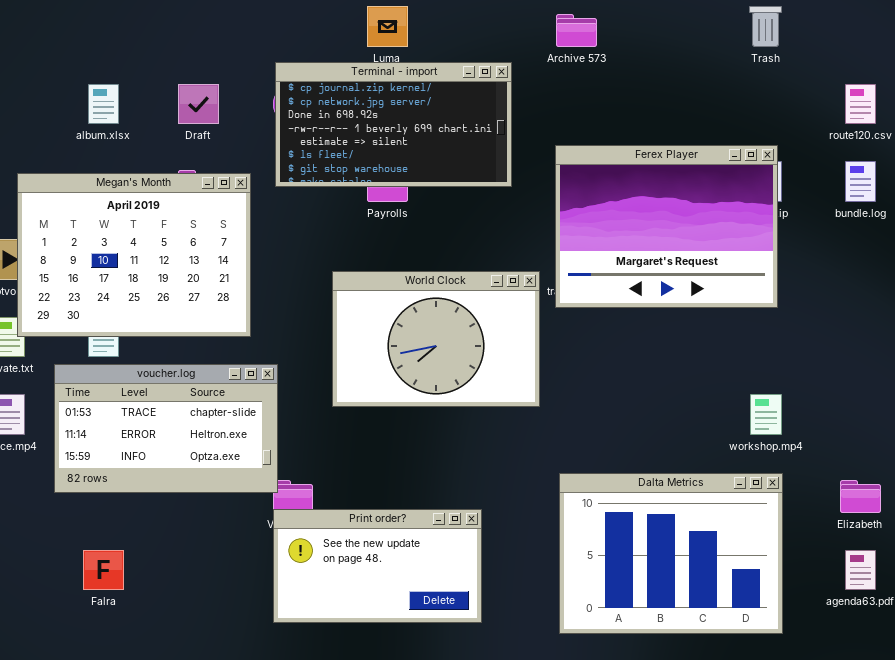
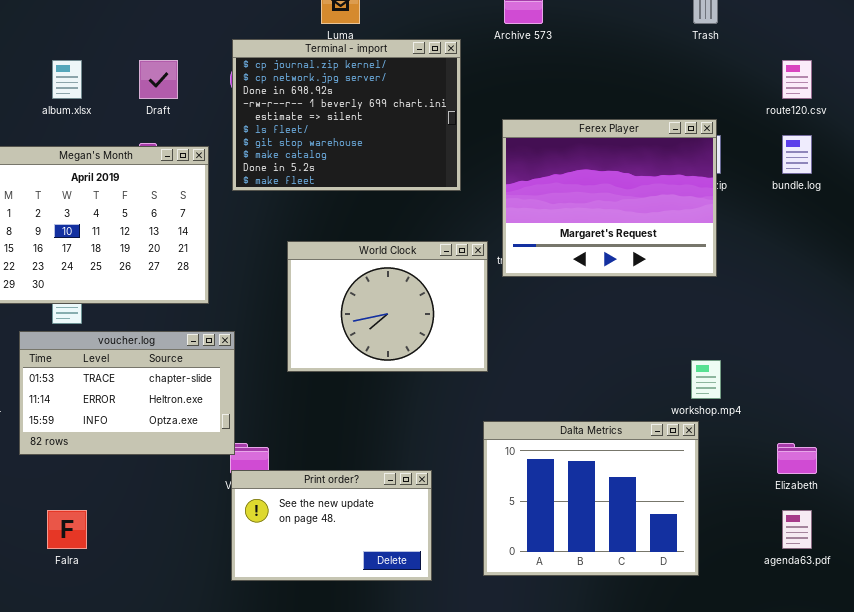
Terminal - import: [275,62,512,187] -> [232,39,461,191], resized
Dalta Metrics: [559,473,783,634] -> [483,421,699,576], moved

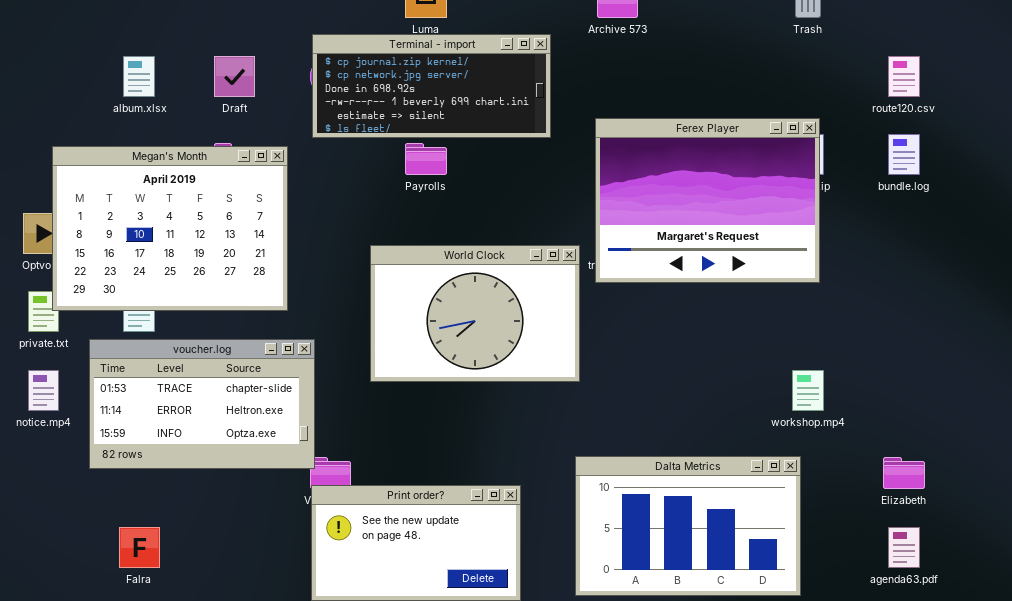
Terminal - import: [232,39,461,191] -> [312,34,551,138], resized
Dalta Metrics: [483,421,699,576] -> [575,456,801,596], resized

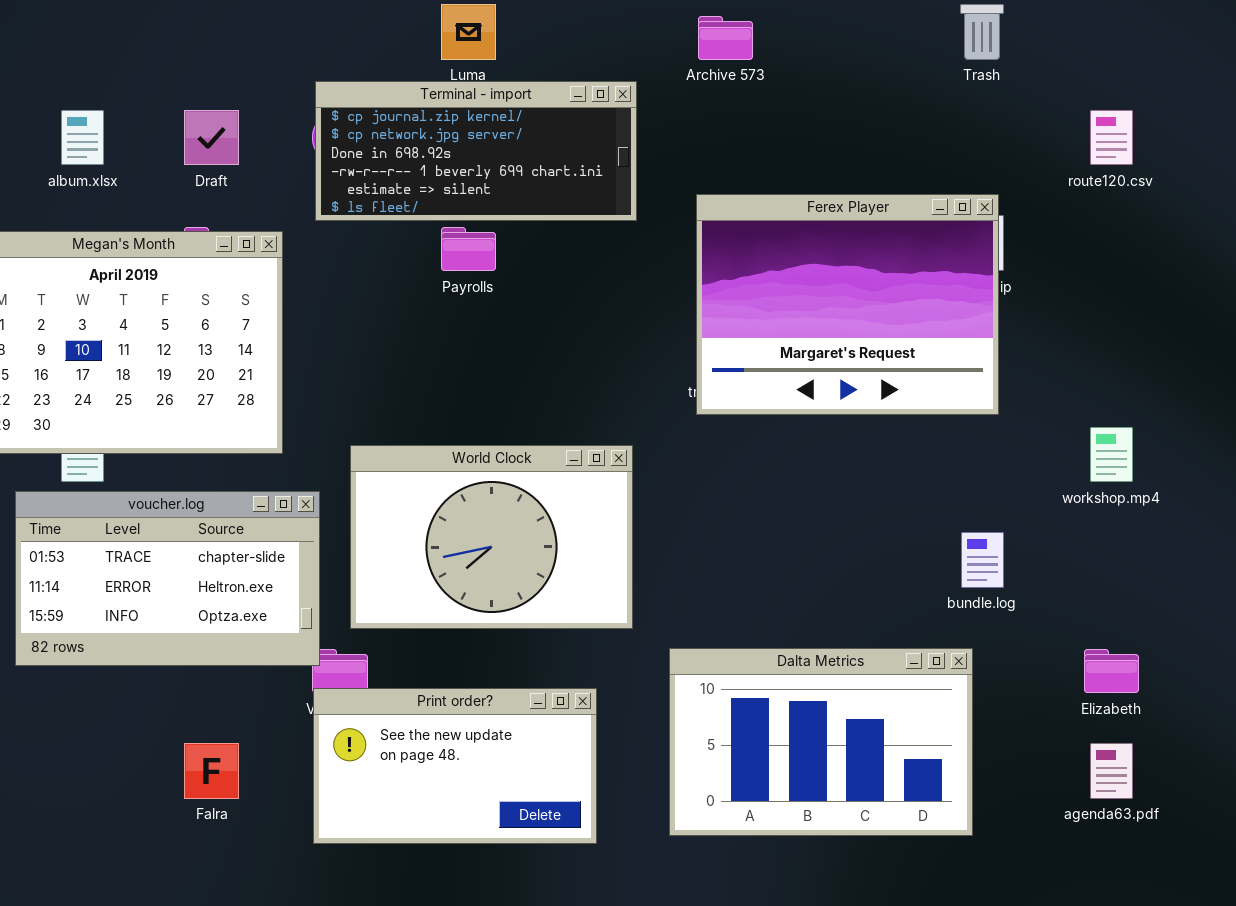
bundle.log: [888,134,920,175] -> [961,532,1004,588], moved
World Clock: [370,245,580,382] -> [350,445,633,629], moved
workshop.mp4: [792,370,824,411] -> [1090,427,1133,482], moved
Falra: [119,527,160,568] -> [184,743,239,799], moved

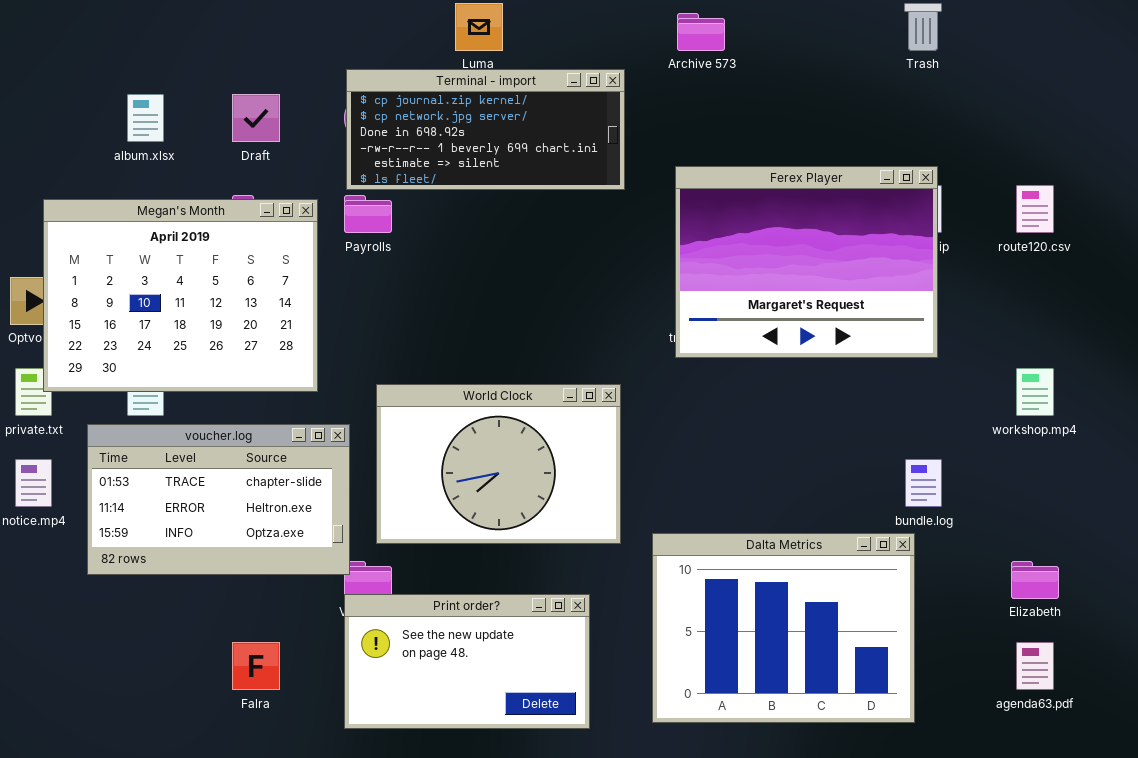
route120.csv: [1090,110,1133,165] -> [1016,185,1054,233], moved
Payrolls: [441,227,496,271] -> [344,195,392,233], moved
Dalta Metrics: [669,648,973,836] -> [652,533,915,723], resized

